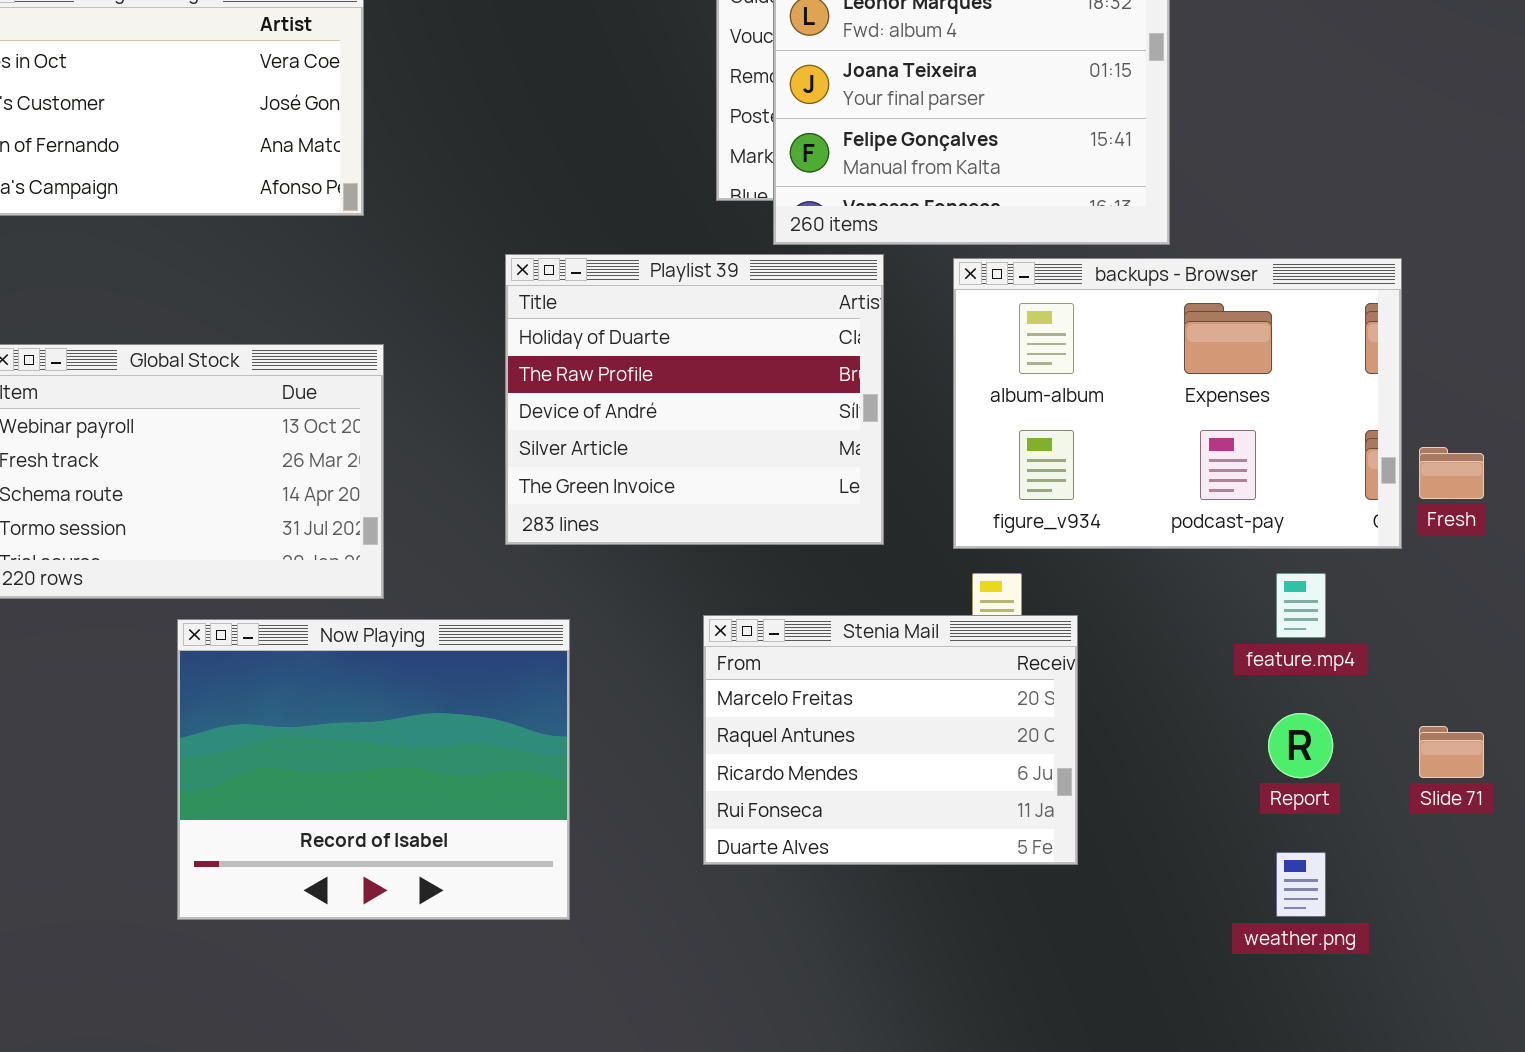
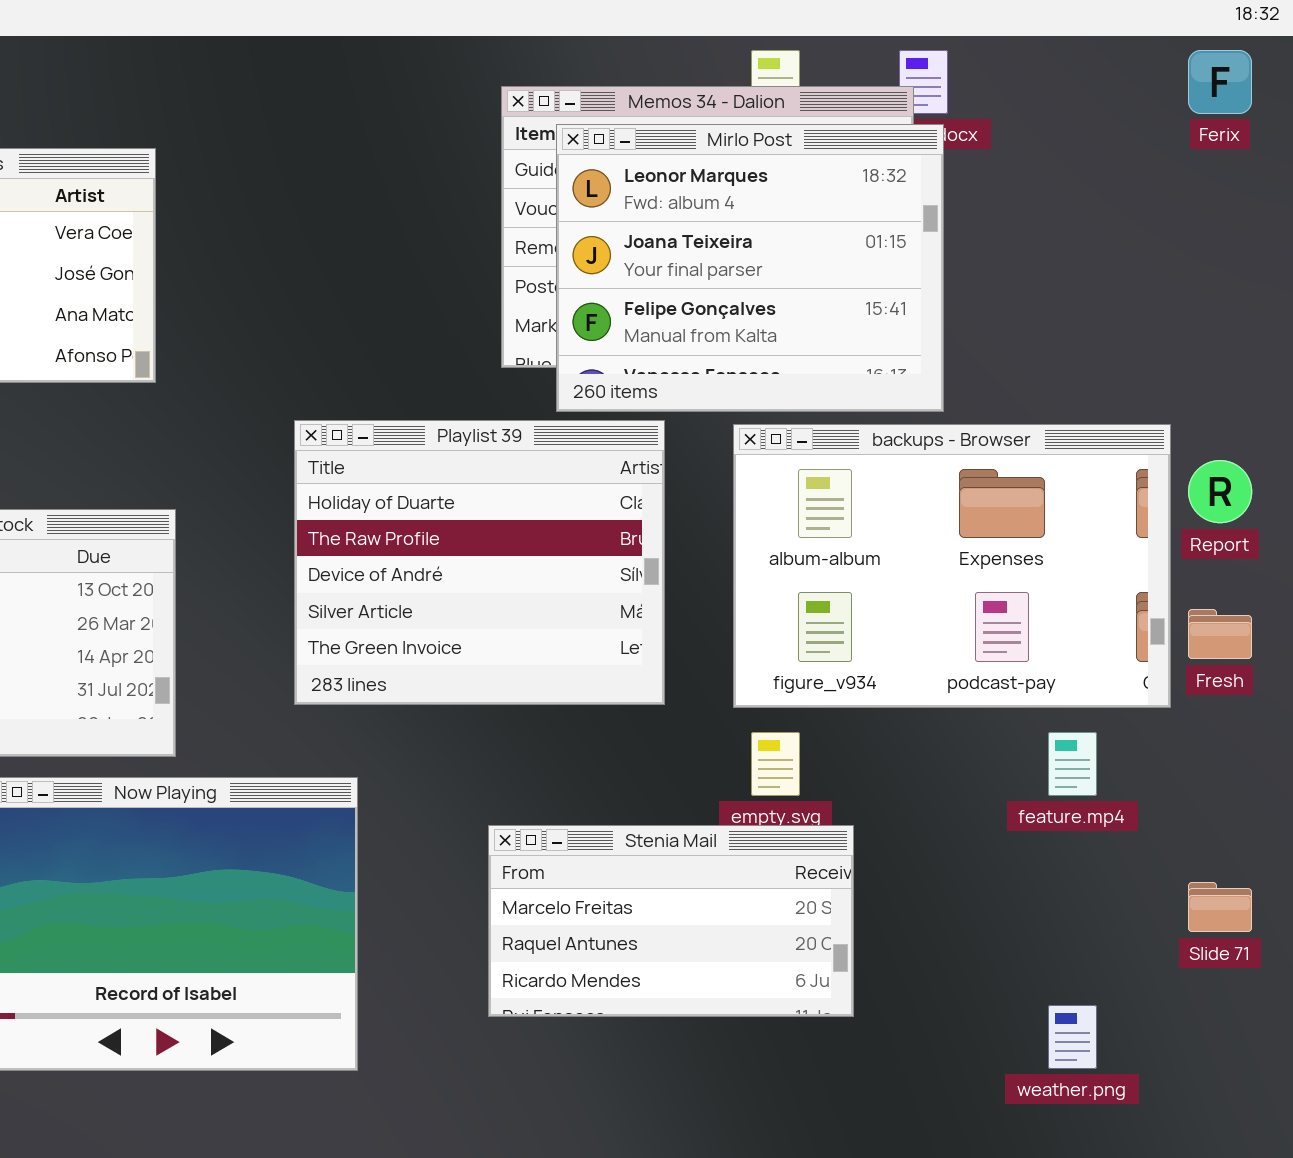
Stenia Mail: [703,615,1078,865] -> [488,825,854,1017], resized
Report: [1268,713,1333,778] -> [1188,460,1252,523], moved

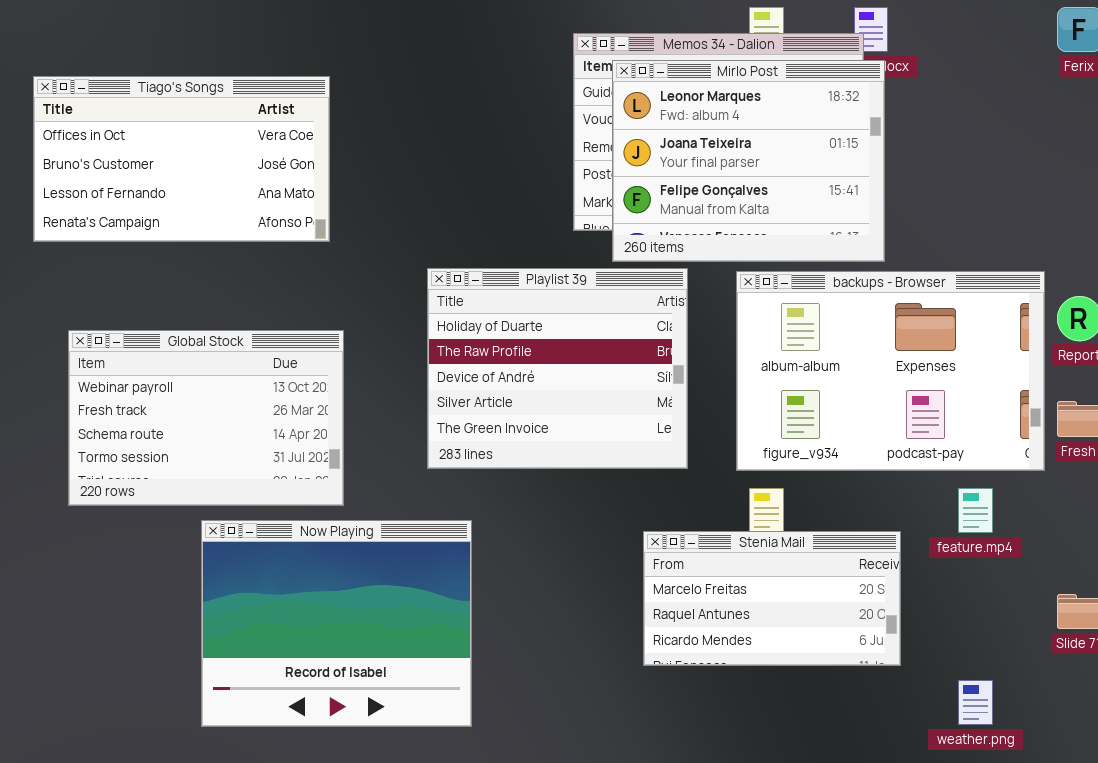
Stenia Mail: [488,825,854,1017] -> [643,531,901,666], moved

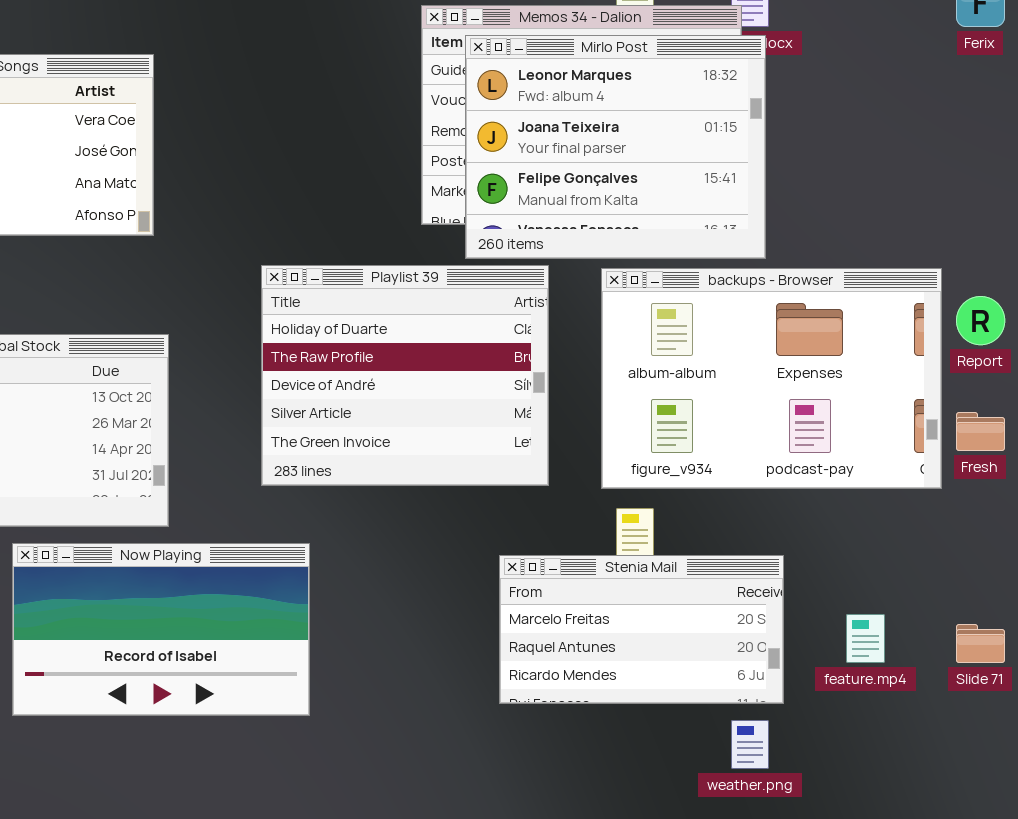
feature.mp4: [958,488,993,533] -> [846,614,885,663], moved
Now Playing: [201,520,472,727] -> [12,543,310,716], resized
weather.png: [958,680,993,725] -> [731,720,769,769], moved

